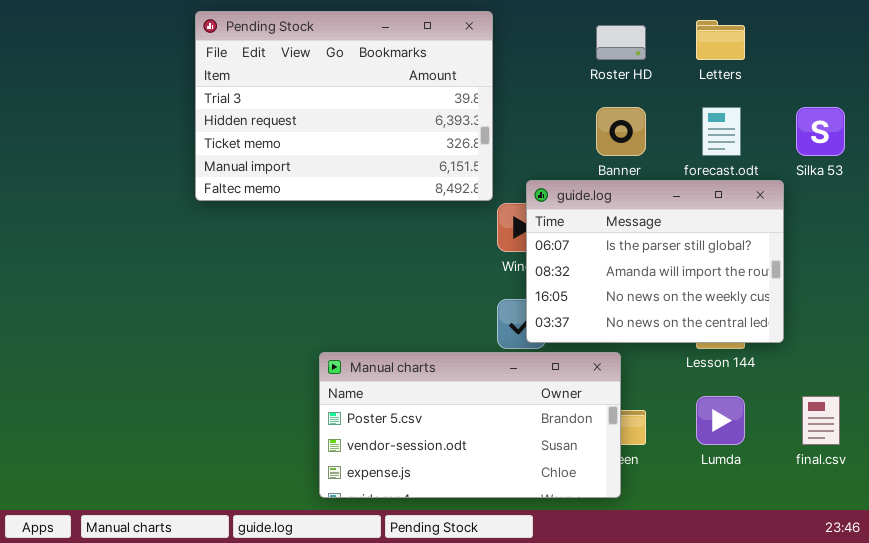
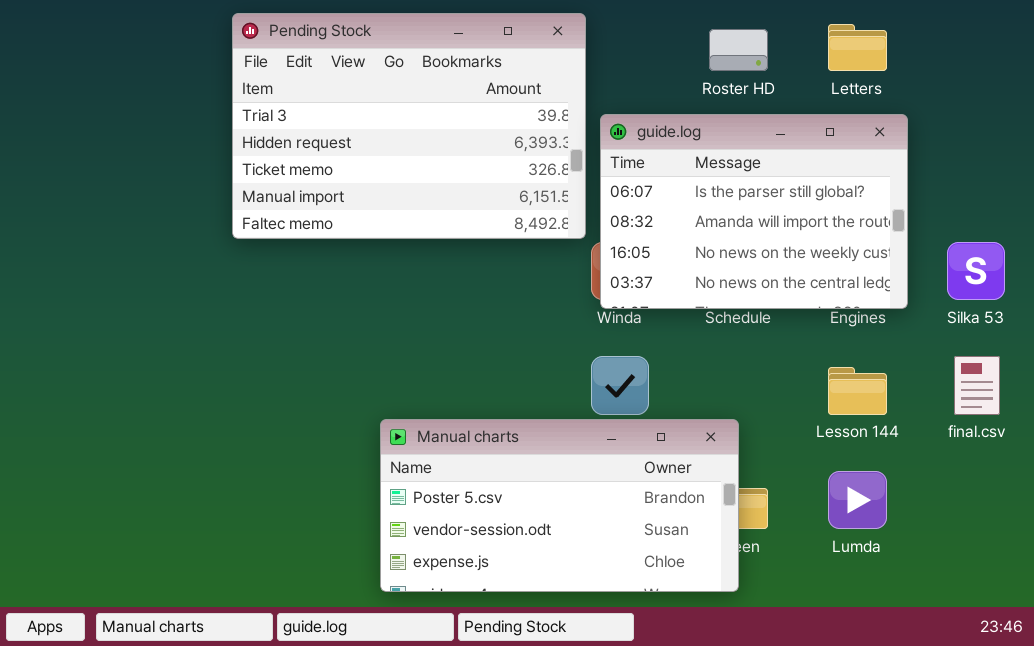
Silka 53: [796,107,845,156] -> [947,242,1005,300], moved
guide.log: [526,180,784,343] -> [600,114,908,309], moved
final.csv: [802,396,840,445] -> [954,356,1000,415], moved

